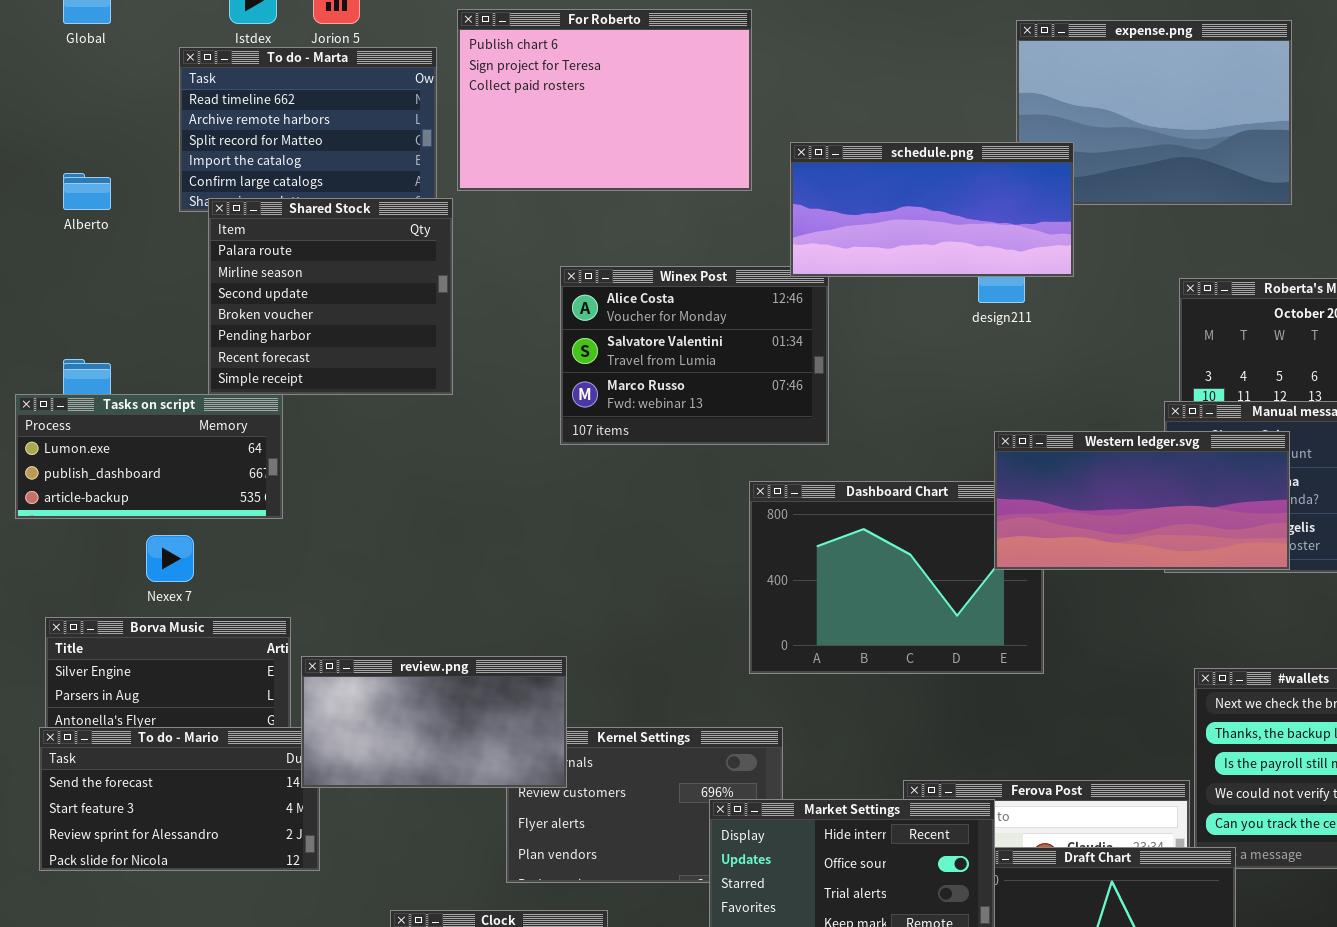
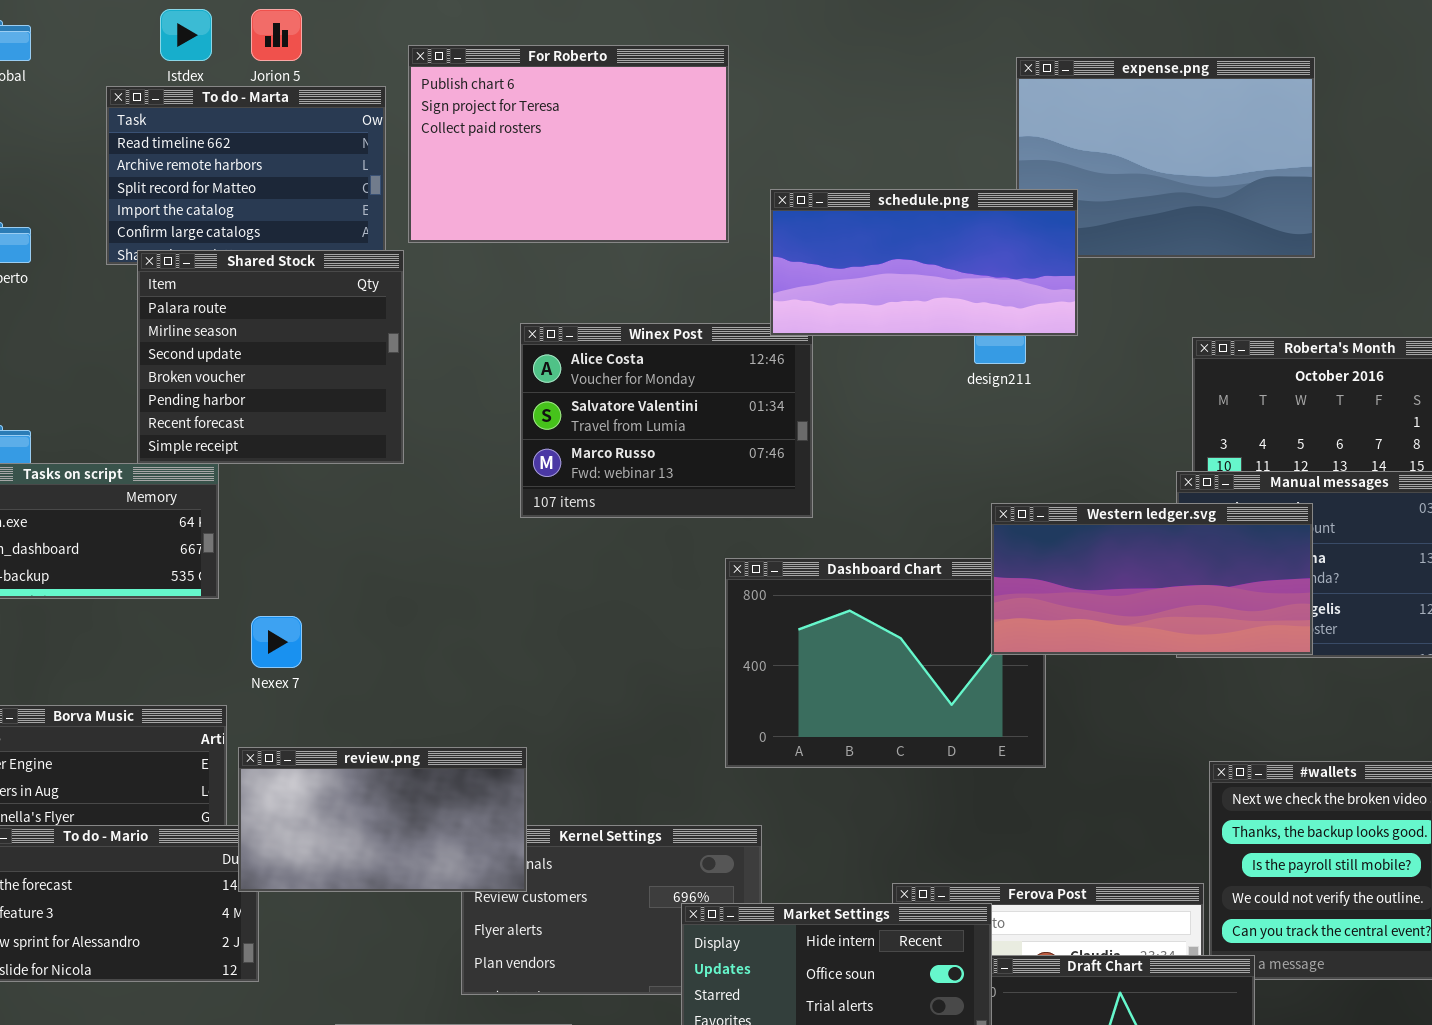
Nexex 7: [146,535,194,582] -> [251,616,302,668], moved

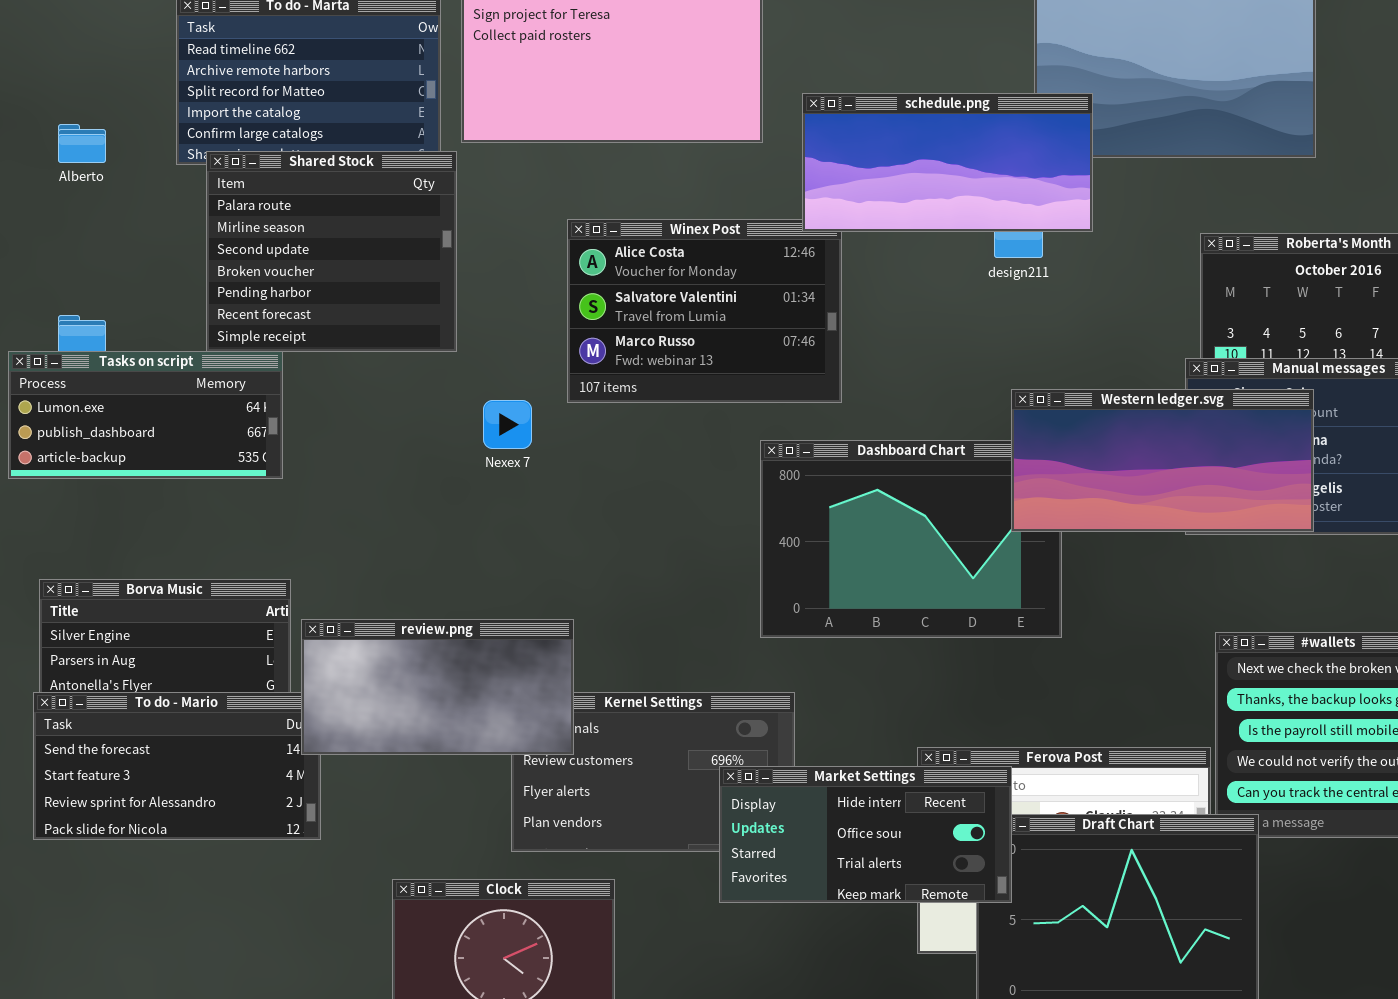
Nexex 7: [251,616,302,668] -> [483,400,532,449], moved

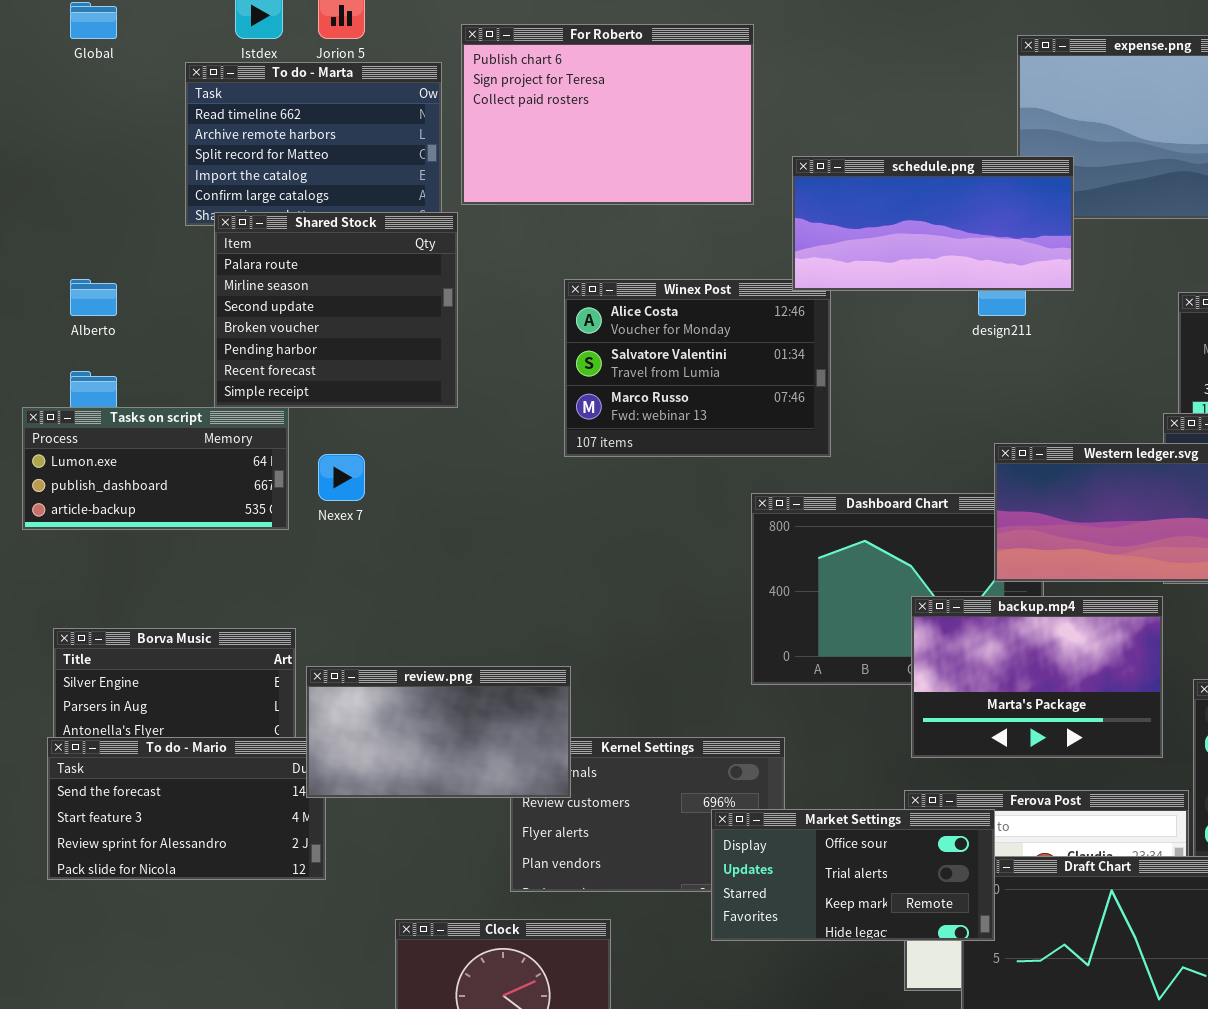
Alberto: [58,124,106,163] -> [70,279,117,316], moved
Nexex 7: [483,400,532,449] -> [318,454,365,501], moved
backup.mp4: none -> [911,596,1163,758], opened
Market Settings: [719,766,1012,903] -> [711,809,995,941], scrolled down 1 row

